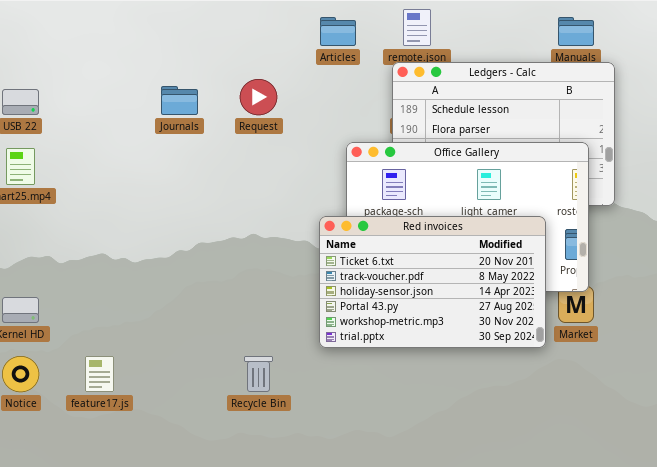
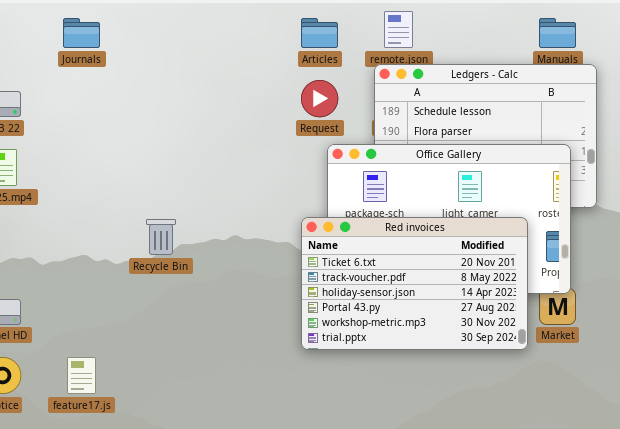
Request: [240,79,277,115] -> [301,80,338,117], moved
Journals: [161,86,198,115] -> [63,18,100,48], moved
Recycle Bin: [244,356,273,392] -> [146,219,176,255], moved

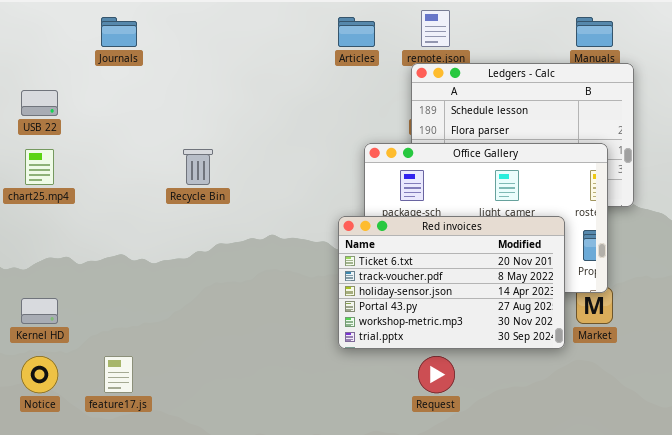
Request: [301,80,338,117] -> [418,356,455,393], moved
Recycle Bin: [146,219,176,255] -> [183,149,213,185], moved

